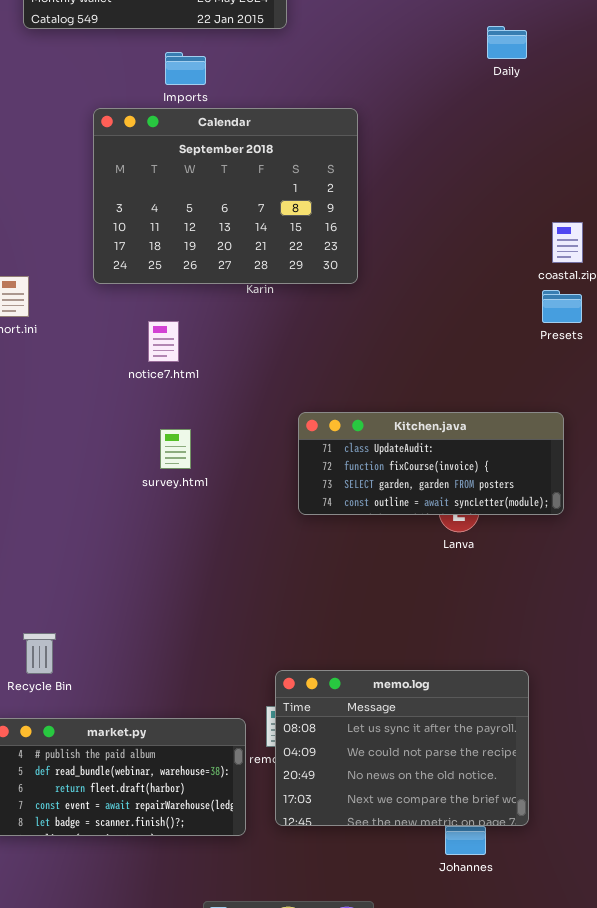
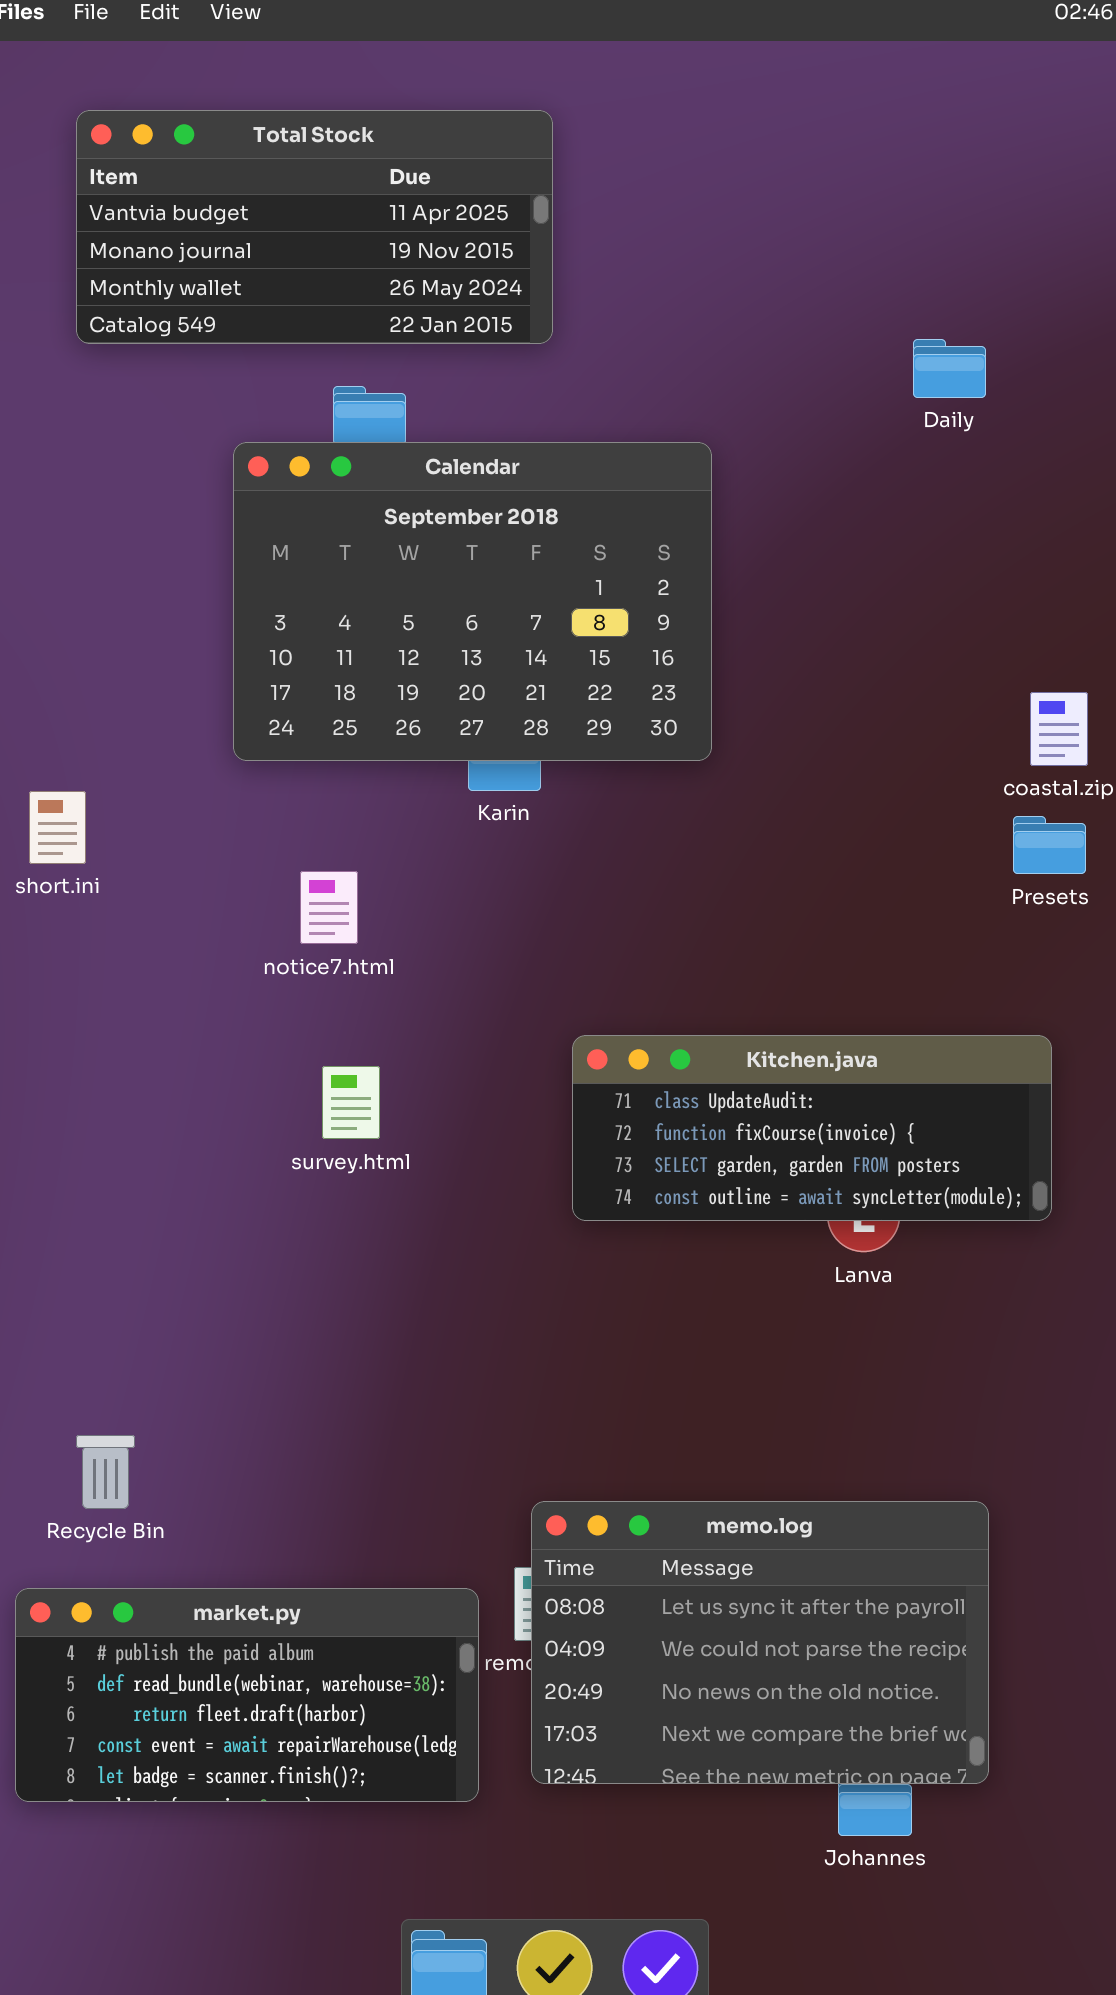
Calendar: [93,108,358,284] -> [233,442,712,761], moved

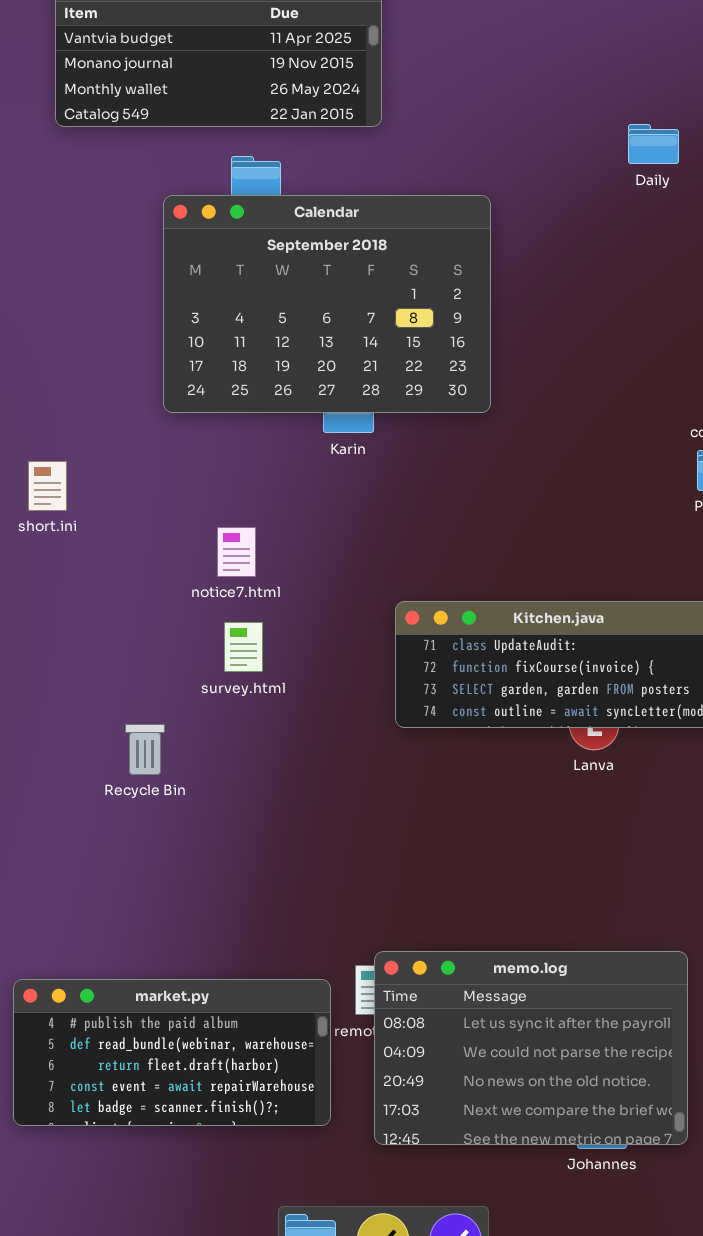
short.ini: [29,791,86,864] -> [28,461,67,511], moved
notice7.html: [300,871,358,944] -> [217,527,256,577], moved
Recycle Bin: [76,1435,135,1509] -> [125,724,165,775], moved
memo.log: [531,1501,989,1784] -> [374,951,688,1145], moved

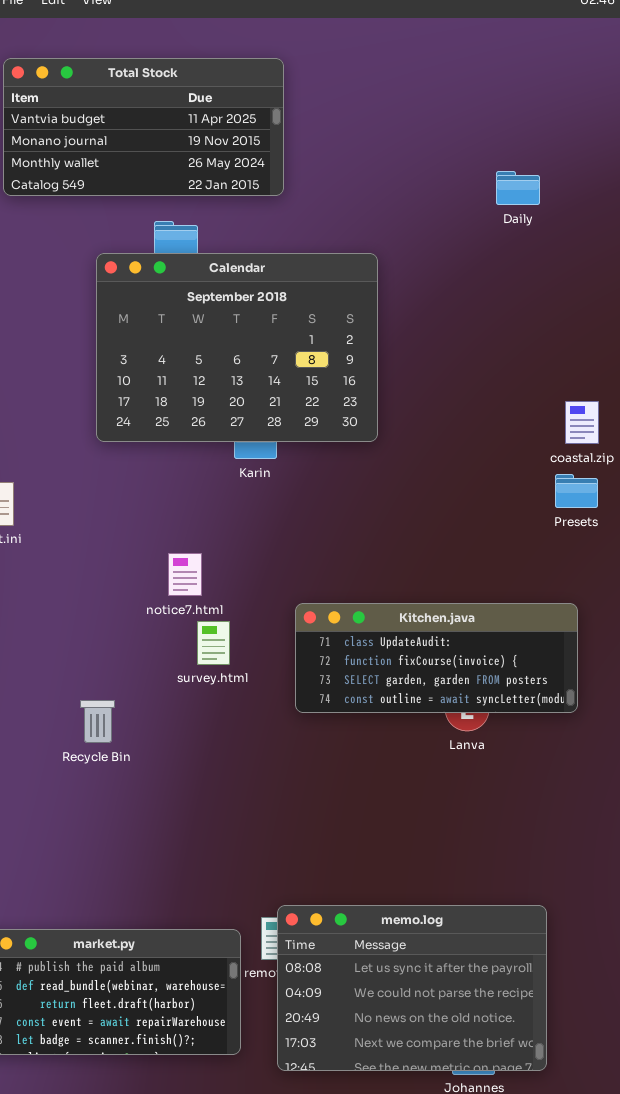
Daily: [628,124,679,164] -> [496,171,540,205], moved
notice7.html: [217,527,256,577] -> [168,553,202,596], moved
survey.html: [224,622,263,672] -> [197,621,230,665], moved
Recycle Bin: [125,724,165,775] -> [80,700,115,743], moved

